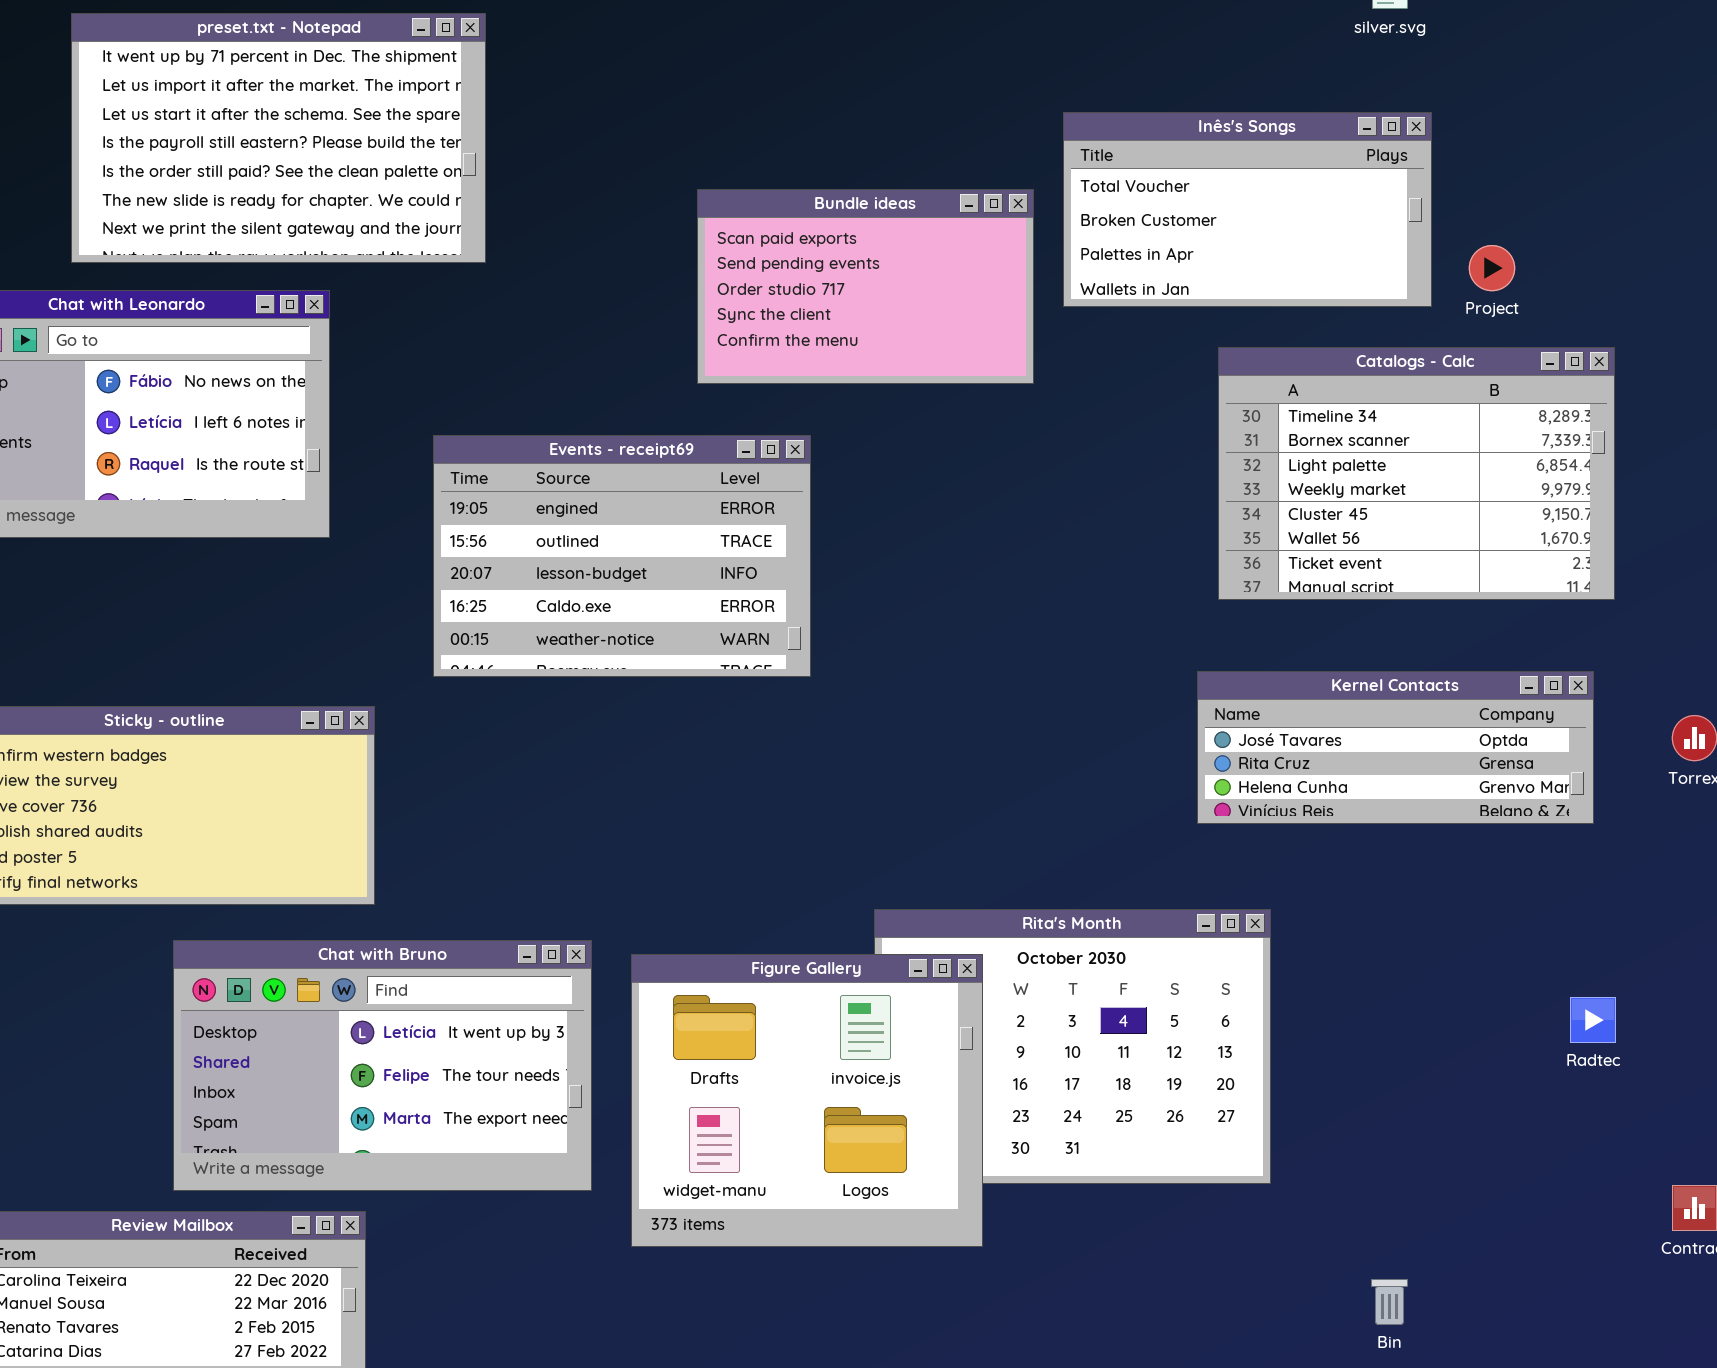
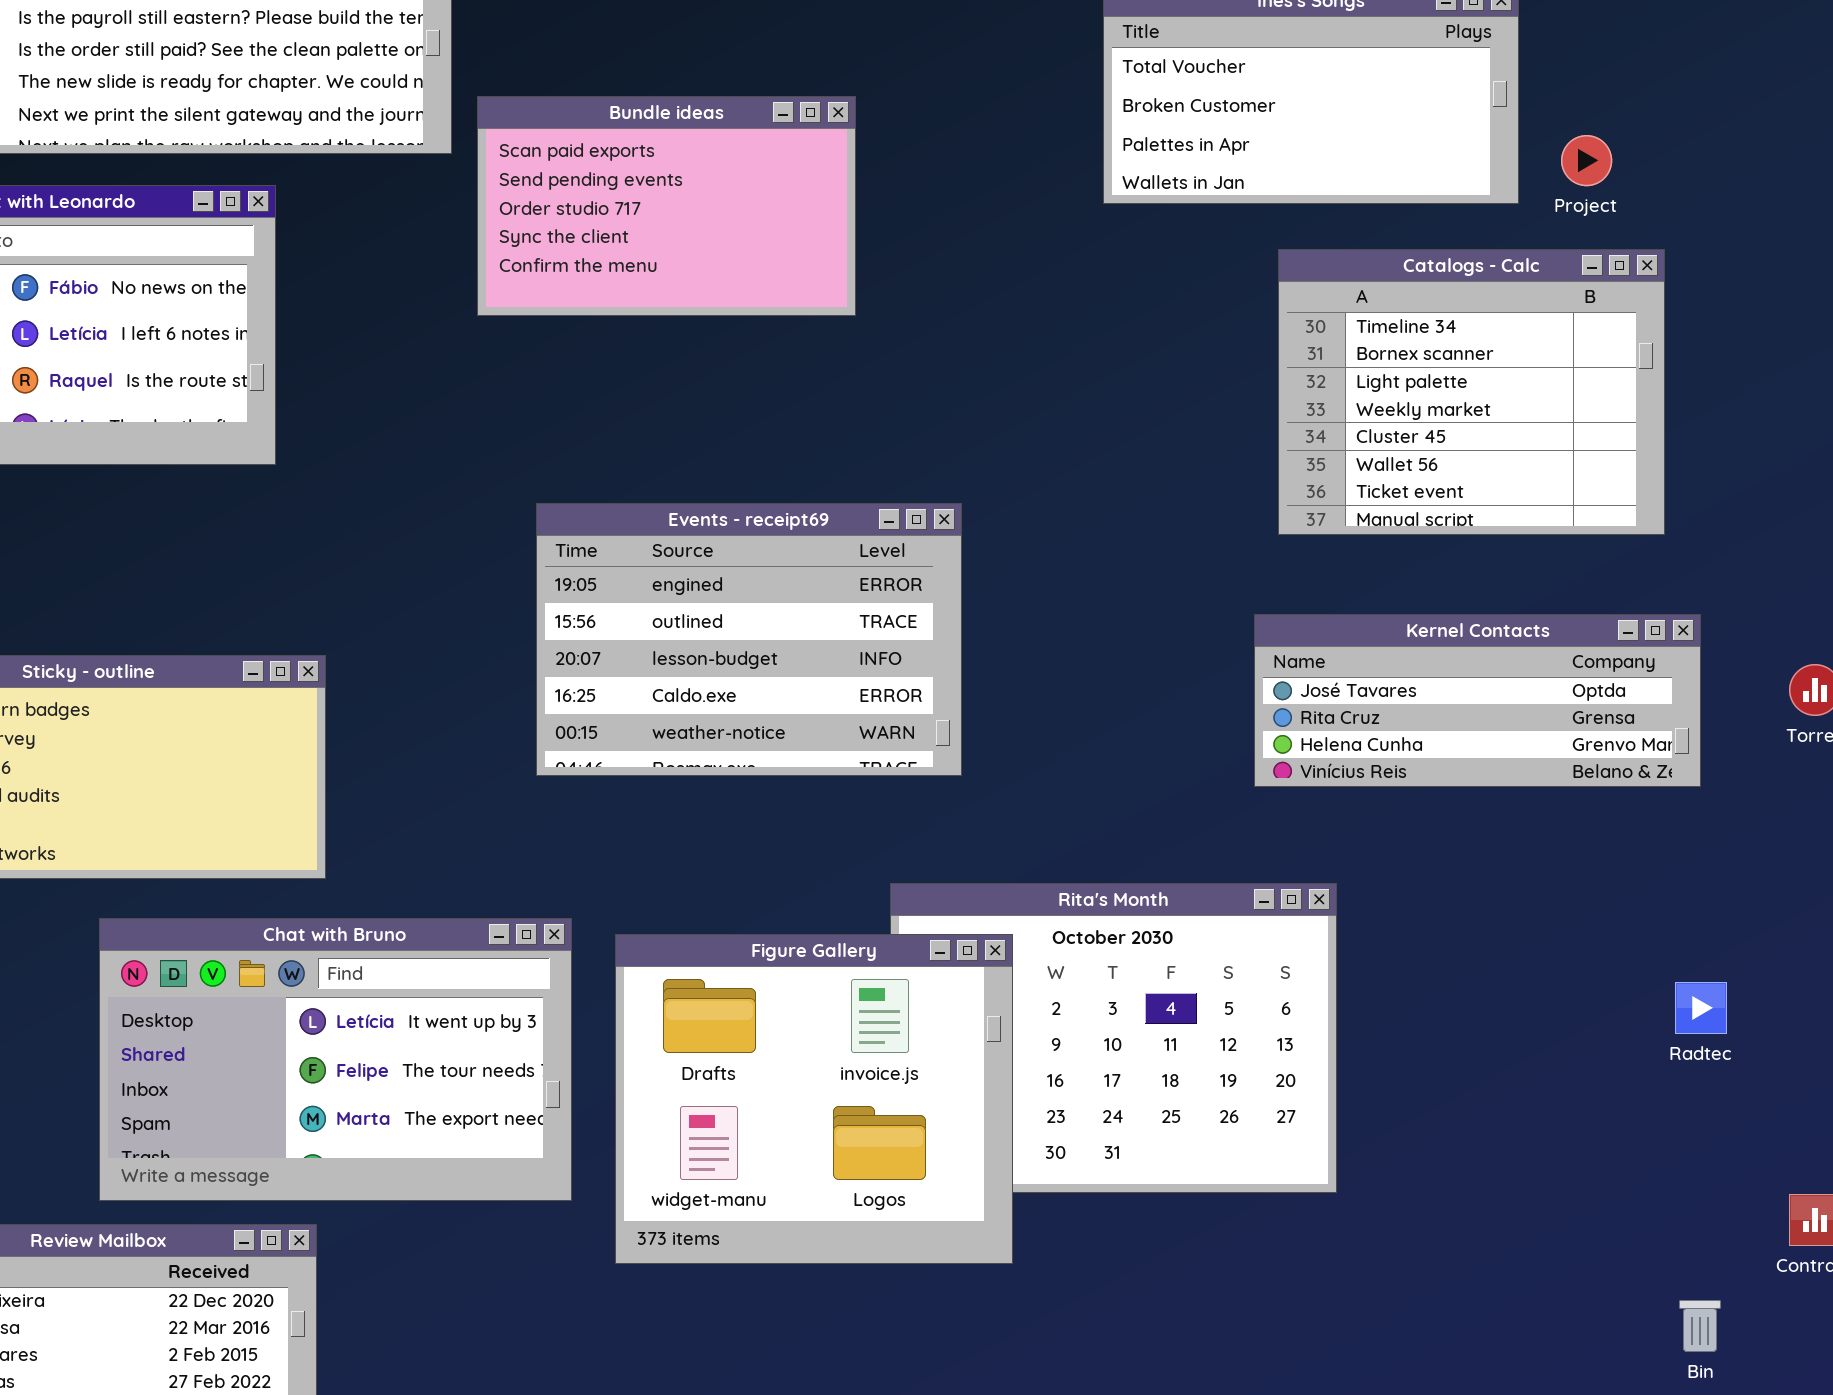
Bundle ideas: [697,189,1034,384] -> [477,96,856,316], moved
Catalogs - Calc: [1218,347,1615,600] -> [1278,249,1665,535], resized
Events - receipt69: [433,435,811,677] -> [536,503,962,776], moved
Bin: [1371,1279,1408,1325] -> [1679,1300,1721,1352], moved

